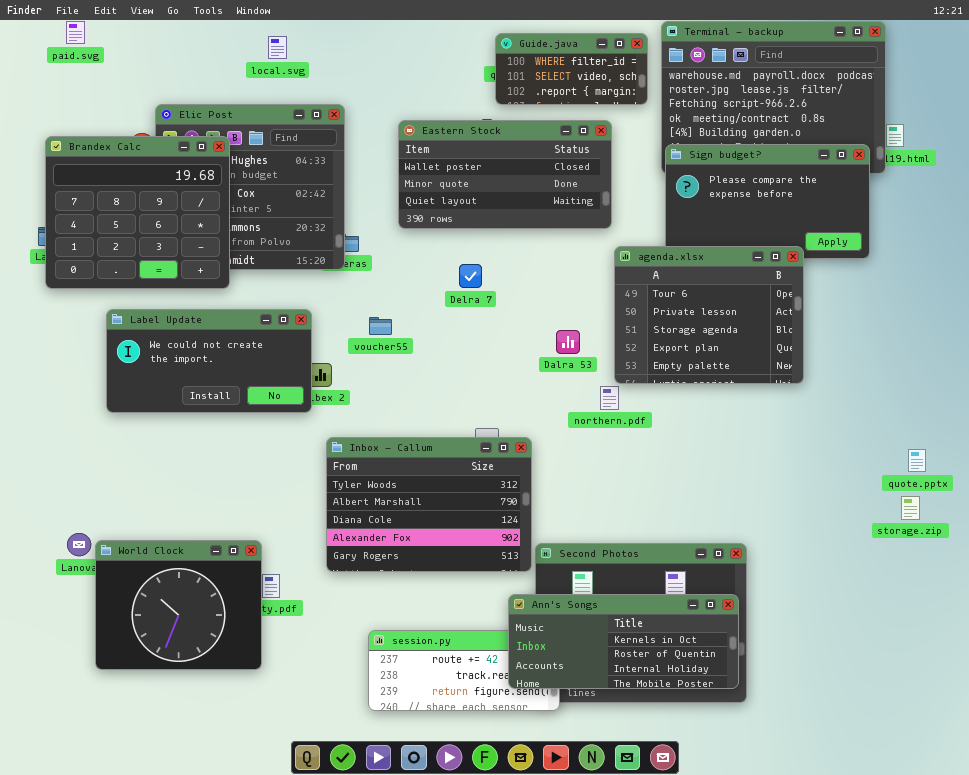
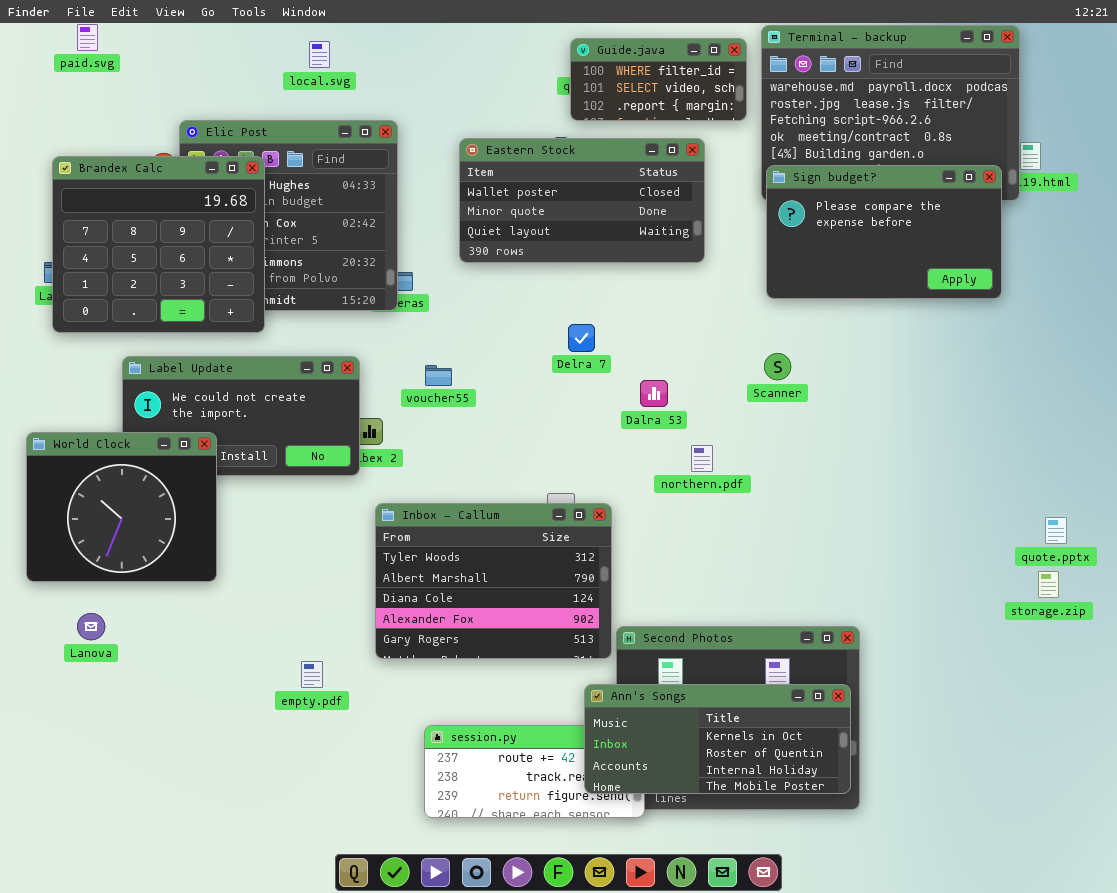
agenda.xlsx: [614,246,804,384] -> none, closed
Delra 7: [459,264,482,288] -> [568,324,595,352], moved
World Clock: [95,540,262,670] -> [26,432,217,582], moved

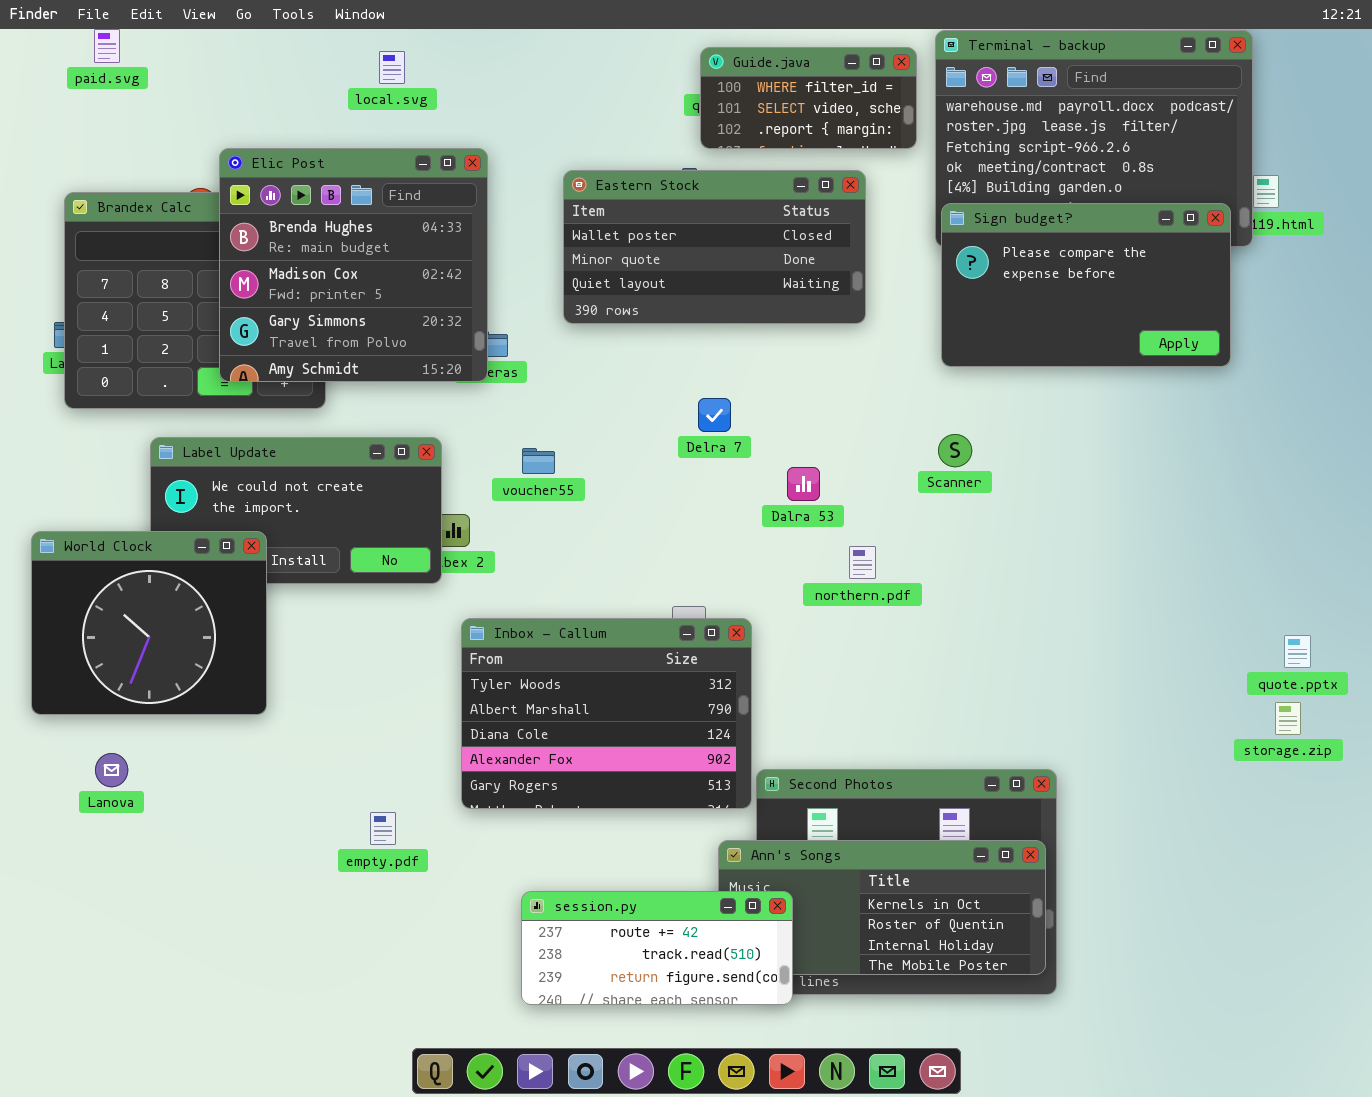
Elic Post: [179,120,398,311] -> [219,148,488,382], raised
session.py: [424,725,645,818] -> [521,891,793,1005], raised

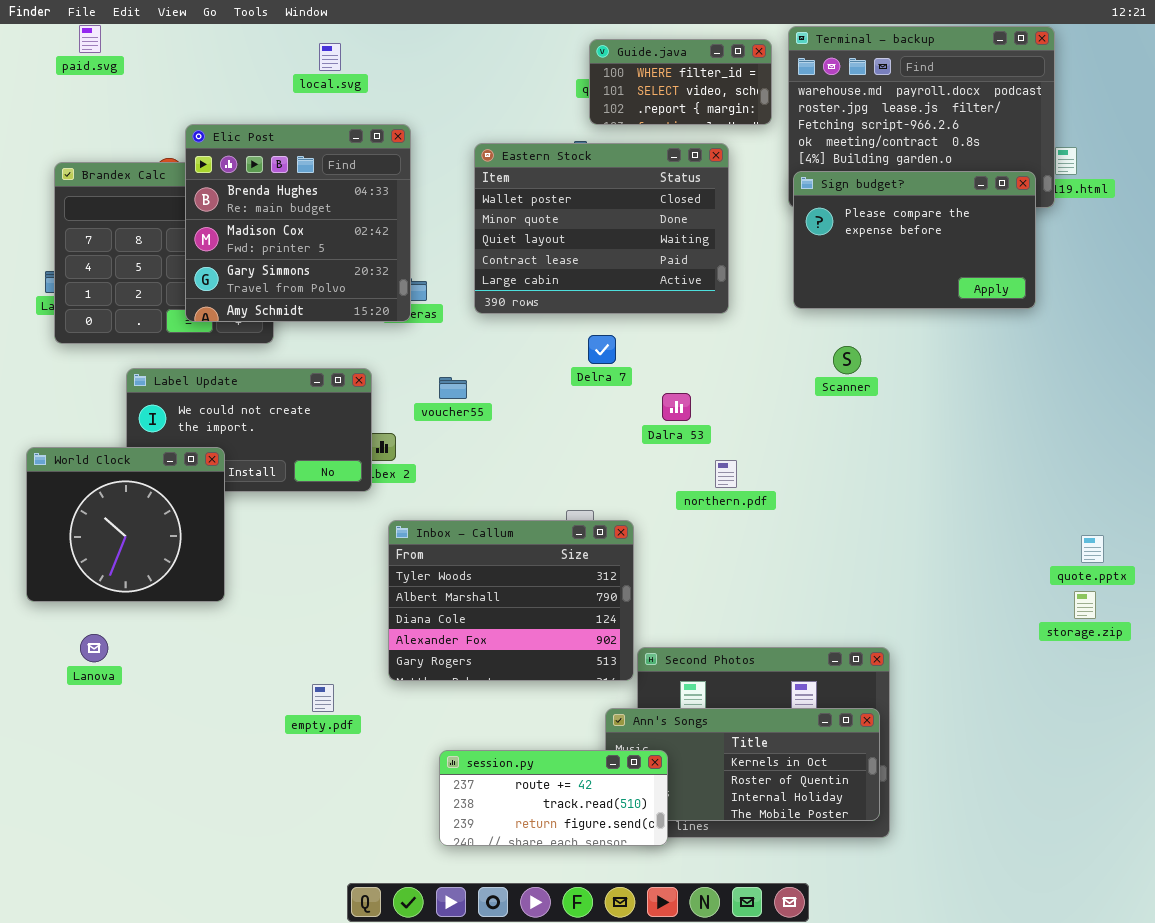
Eastern Stock: [563,170,866,324] -> [474,143,729,314], resized
Scanner: [938,434,972,467] -> [833,346,861,374], moved

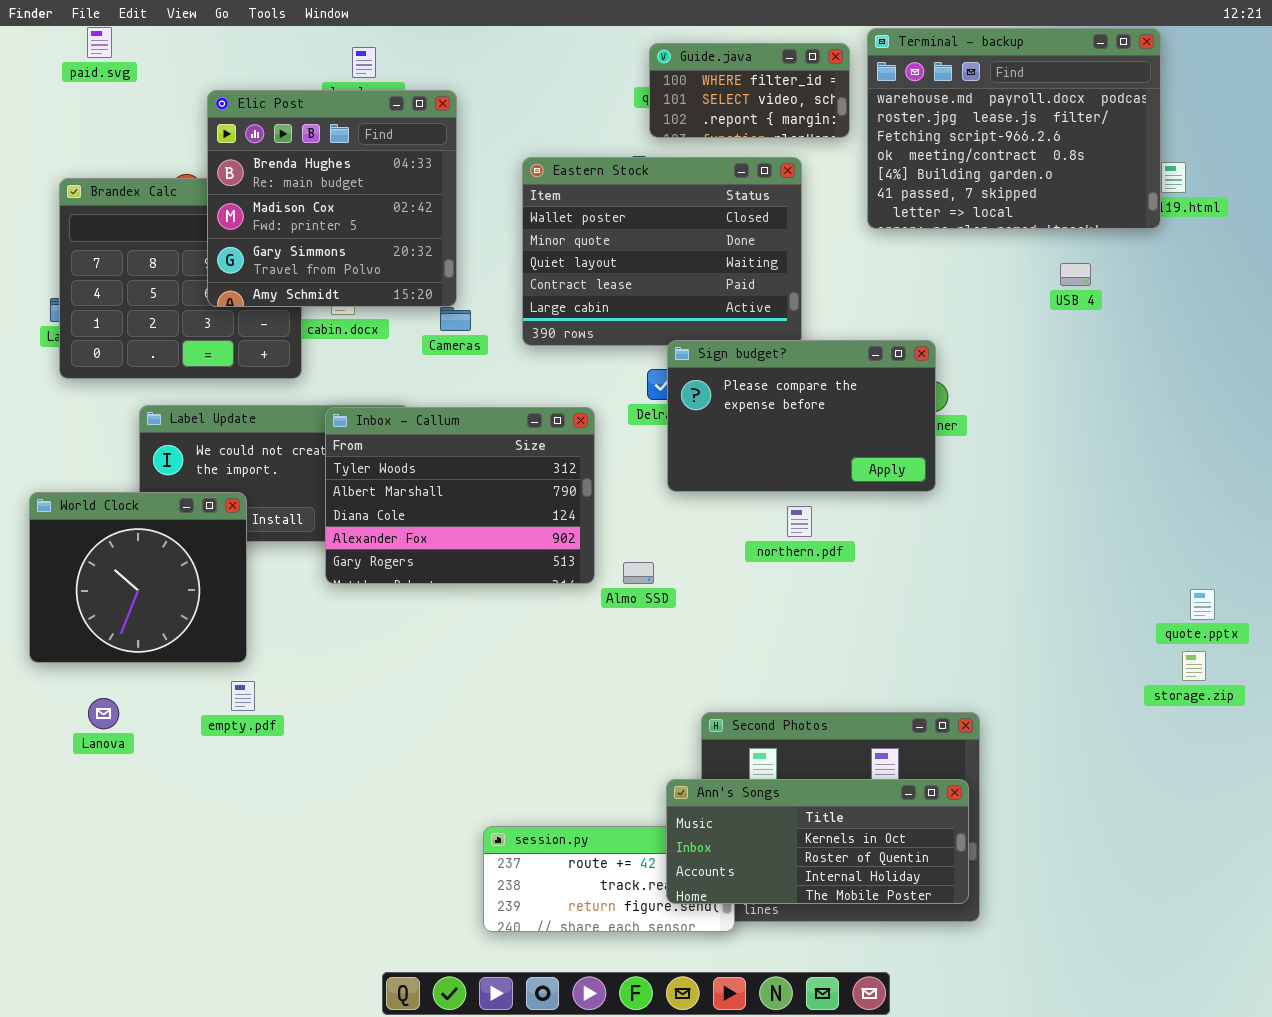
Elic Post: [185,124,411,322] -> [207,90,457,307], moved
Sign budget?: [793,171,1036,309] -> [667,340,936,492], moved
Inbox - Callum: [388,520,634,681] -> [325,407,595,584], moved
empty.pdf: [312,684,334,712] -> [231,681,255,711], moved
Ann's Songs: [605,708,880,821] -> [666,779,969,904], raised

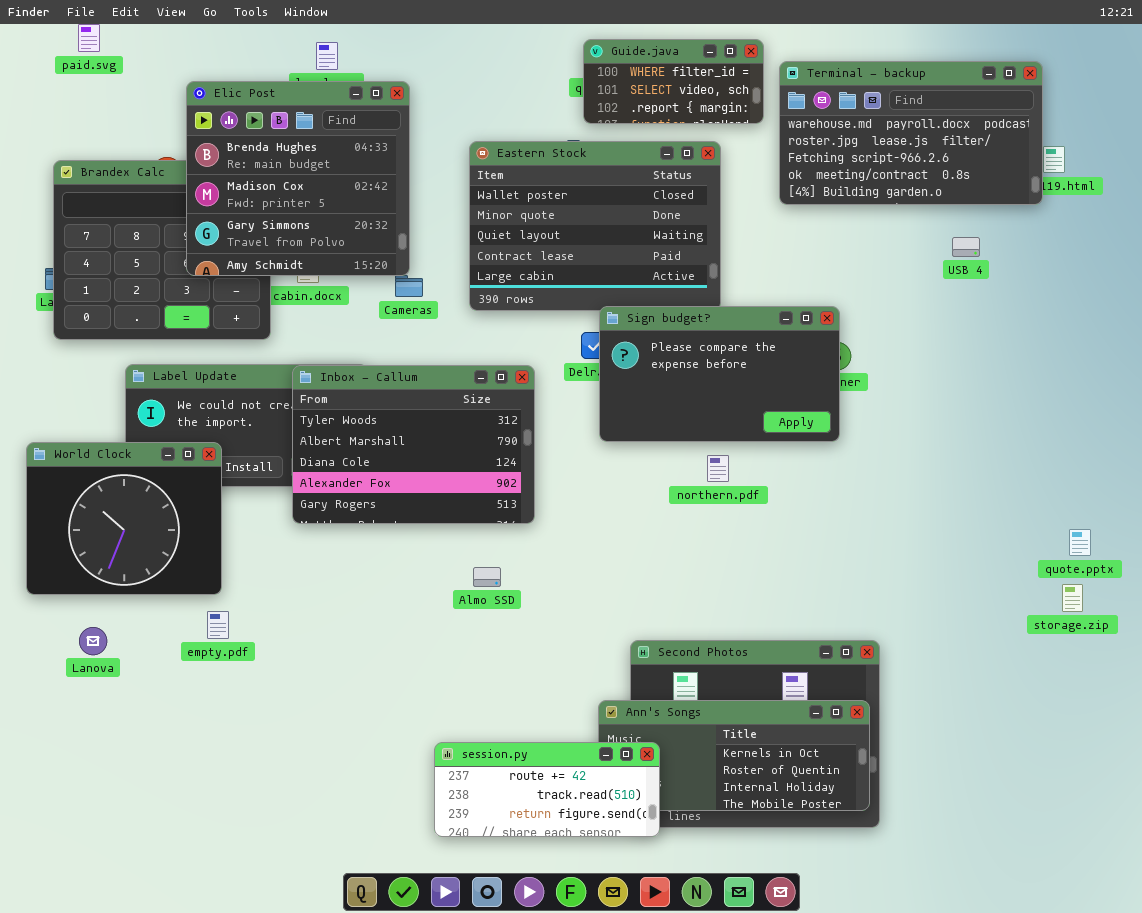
Terminal - backup: [867,28,1161,229] -> [779,61,1043,205], resized
Almo SSD: [623,562,654,584] -> [473,567,501,587], moved
session.py: [483,826,735,932] -> [434,742,660,837], raised

